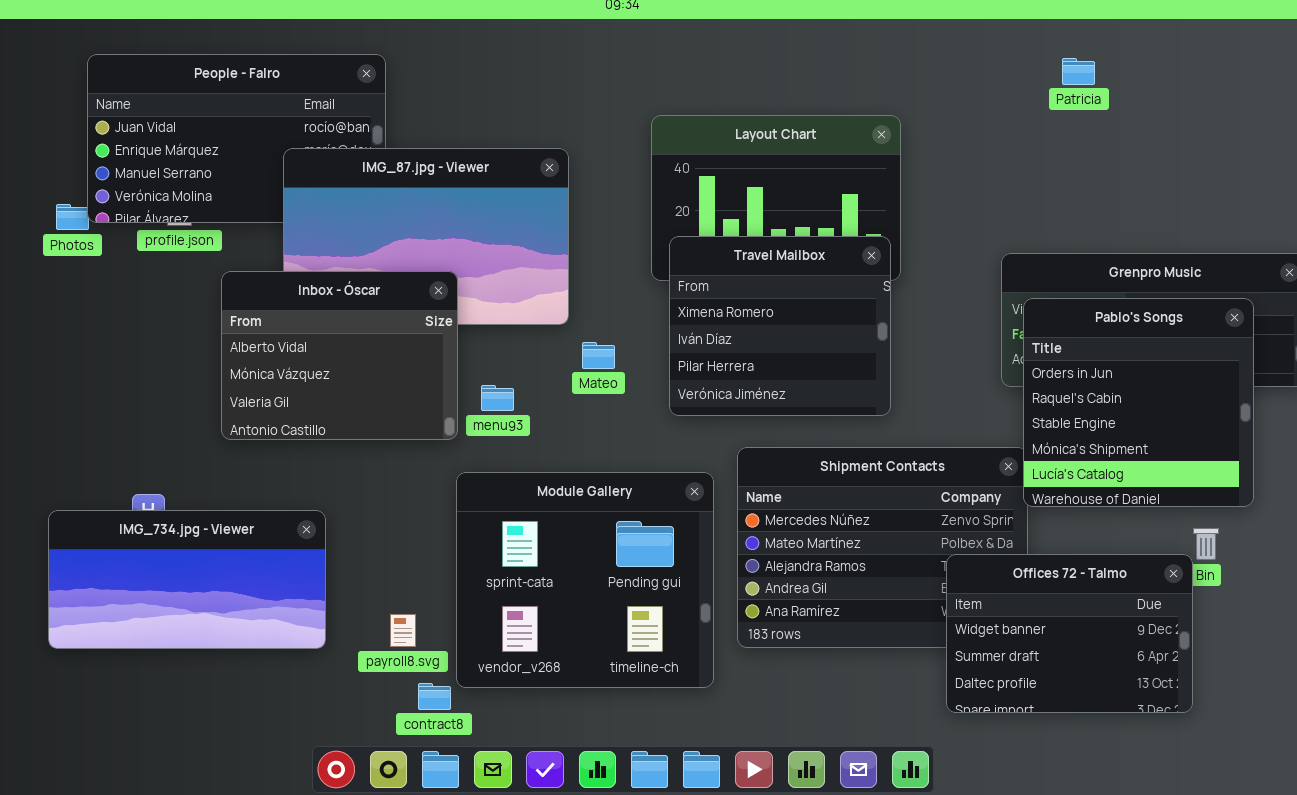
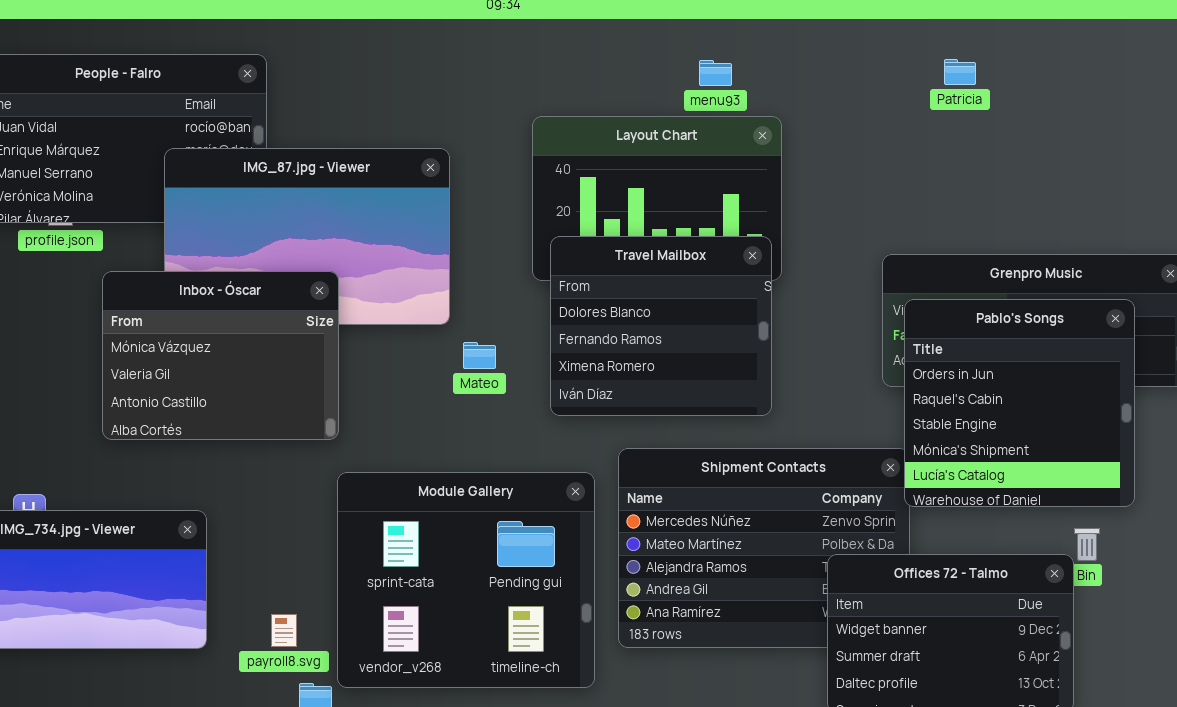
Travel Mailbox: [669,236,891,416] -> [550,236,772,416], scrolled up 2 rows
Inbox - Óscar: [221,271,458,440] -> [102,271,339,440], scrolled down 1 row
menu93: [481,385,514,411] -> [699,60,732,86], moved

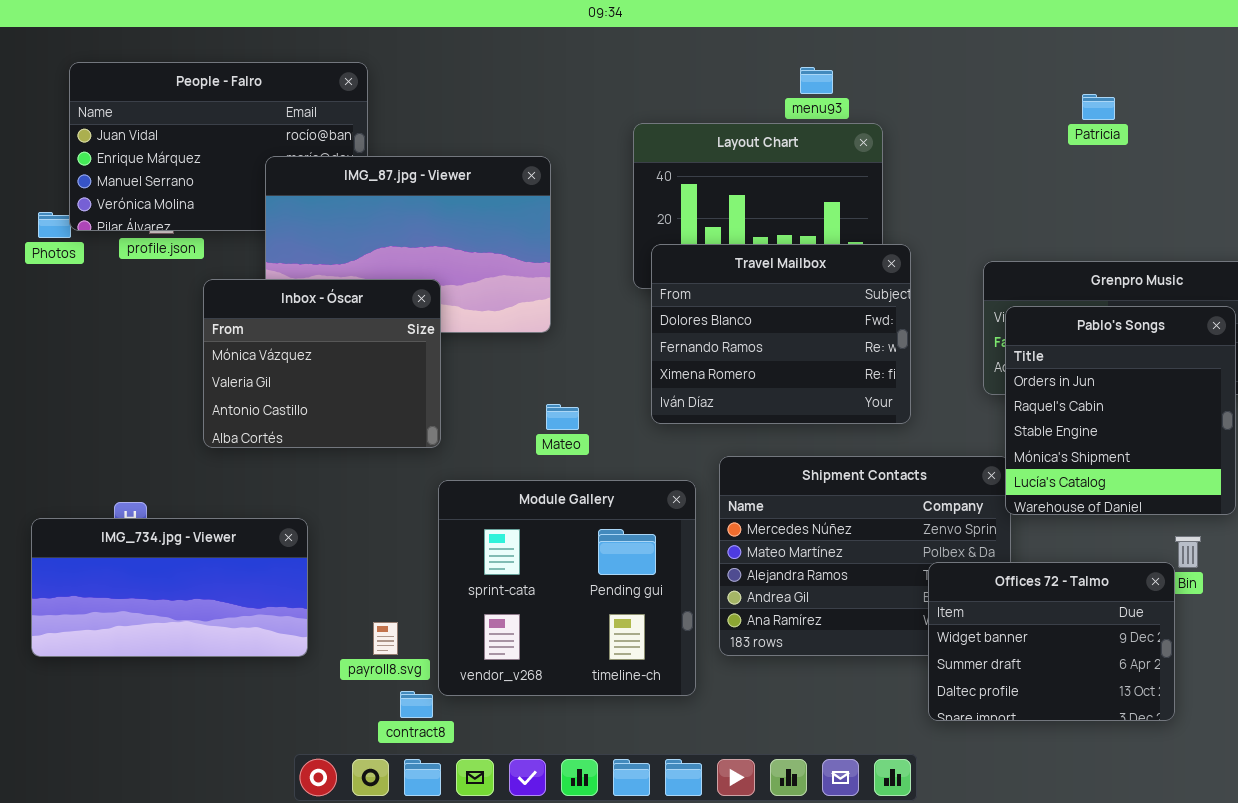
Patricia: [944,59,976,85] -> [1082,94,1115,120], moved
Travel Mailbox: [550,236,772,416] -> [651,244,911,424], resized
Mateo: [463,342,496,369] -> [546,404,579,430], moved

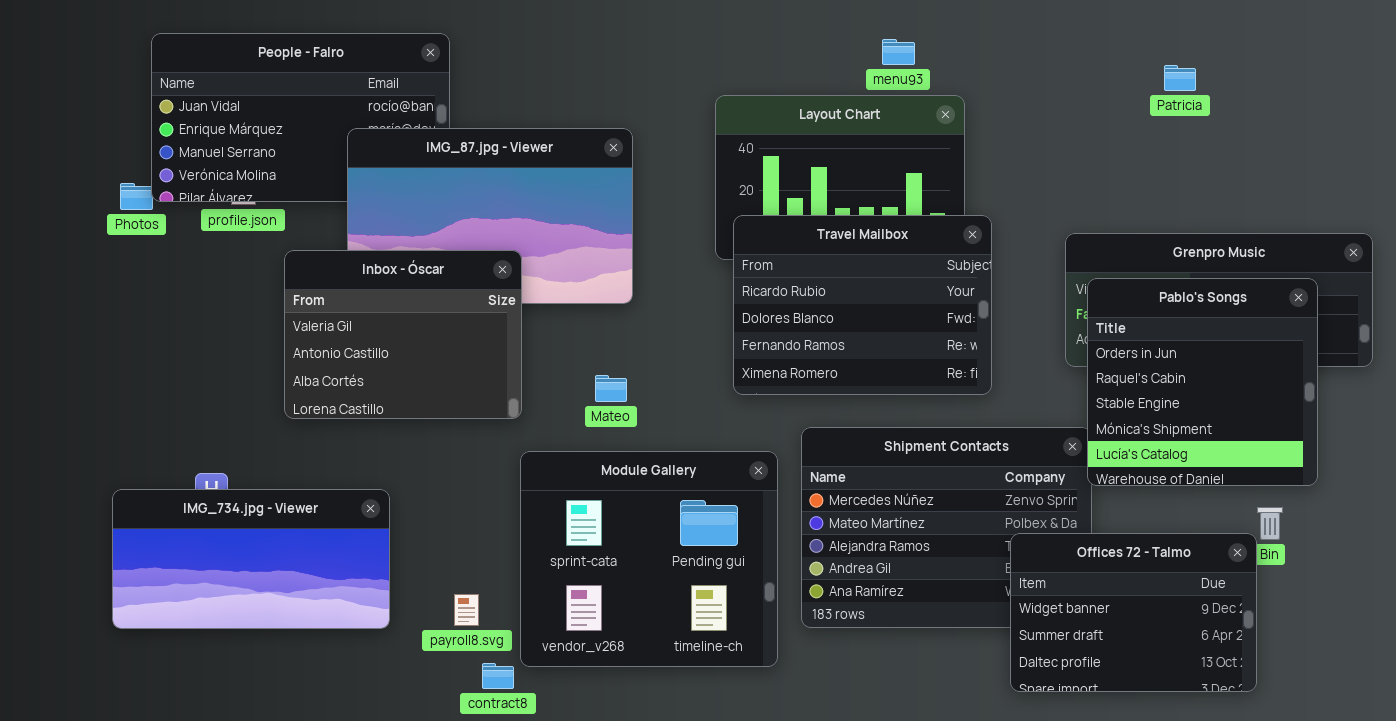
Travel Mailbox: [651,244,911,424] -> [733,215,992,395], scrolled up 1 row
Inbox - Óscar: [203,279,441,448] -> [284,250,522,419], scrolled down 1 row
Mateo: [546,404,579,430] -> [595,375,627,402], moved

